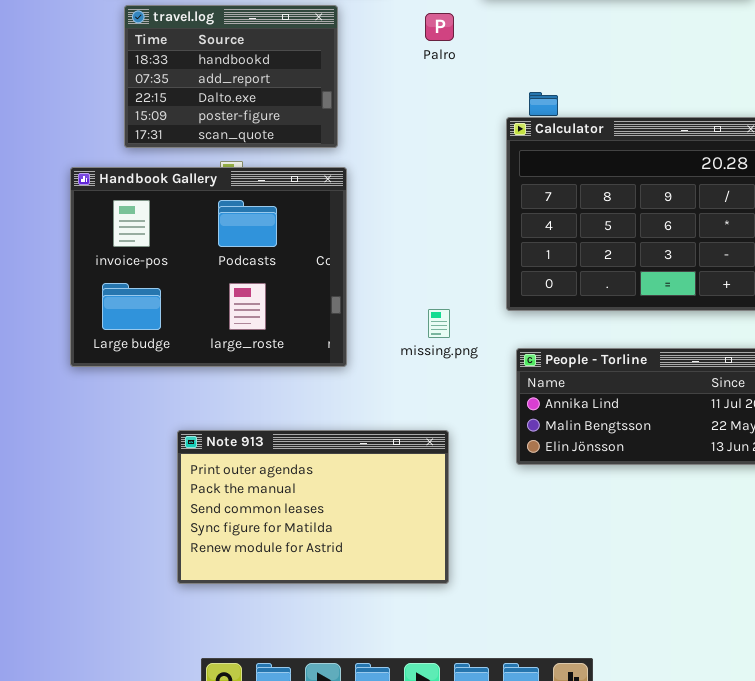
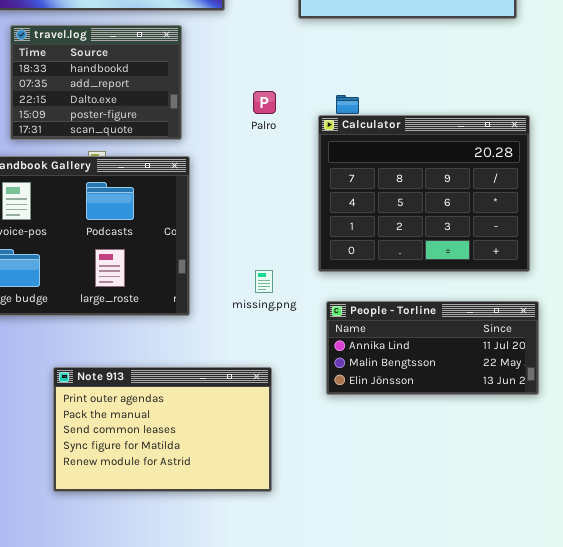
Palro: [425,13,454,41] -> [253,91,276,114], moved

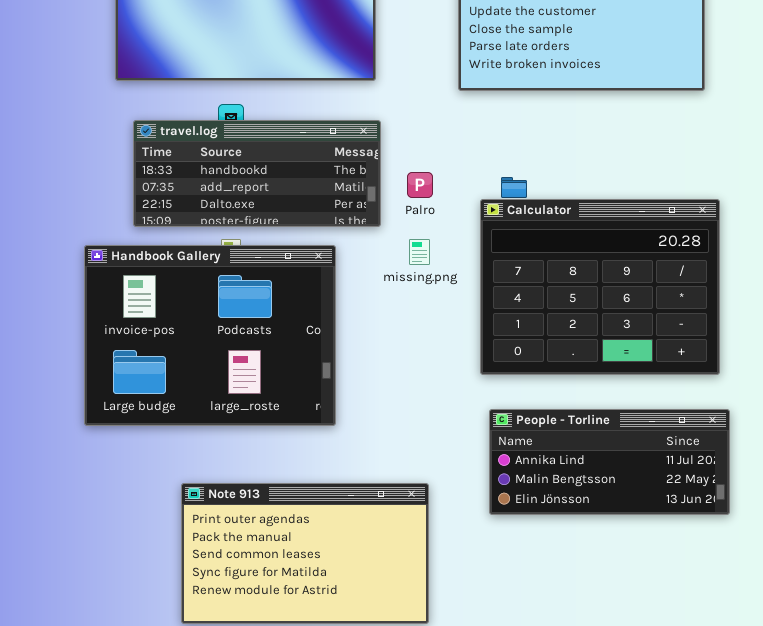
travel.log: [10,25,182,140] -> [133,120,381,227], resized
missing.png: [255,270,273,293] -> [409,239,430,265], moved

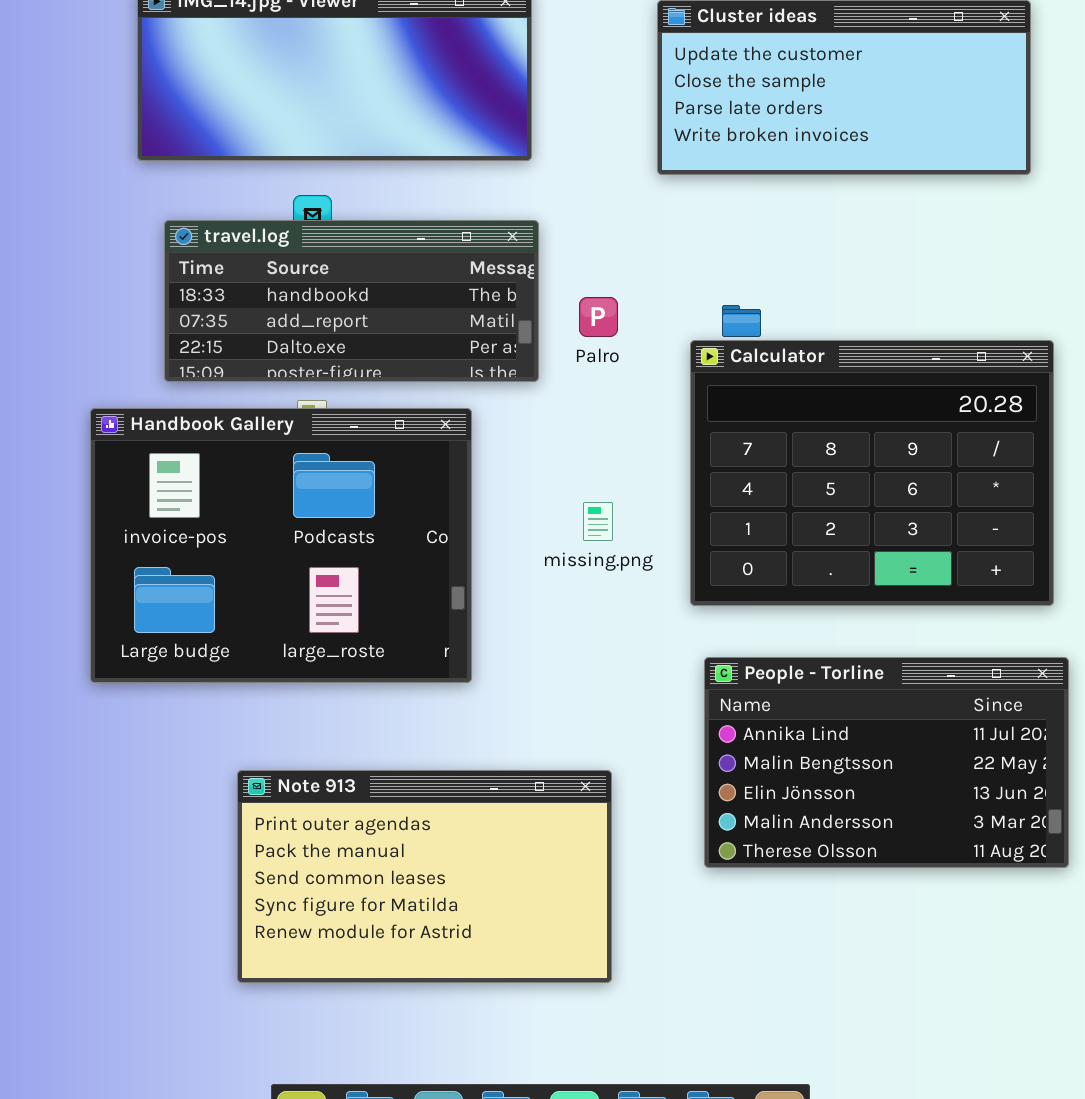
missing.png: [409,239,430,265] -> [583,502,613,541], moved
People - Torline: [489,409,730,515] -> [704,657,1069,868], resized

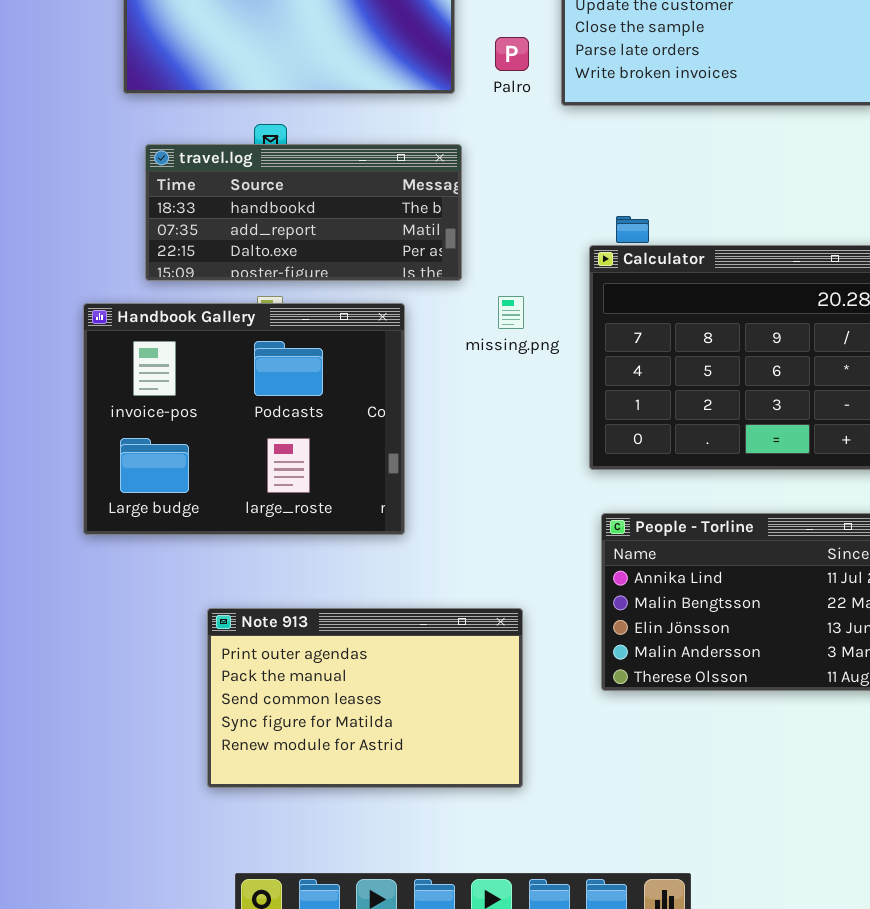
Palro: [579,297,618,337] -> [495,37,529,71], moved
missing.png: [583,502,613,541] -> [498,296,524,329], moved

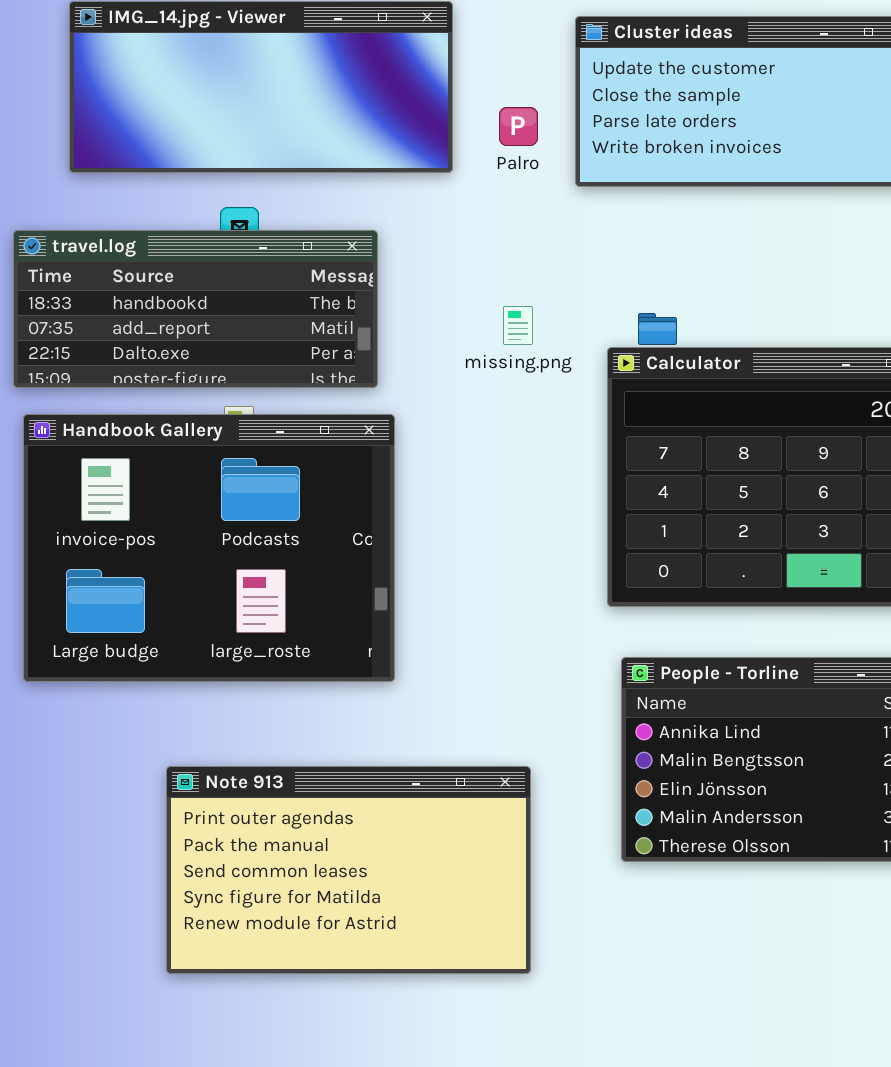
travel.log: [145,144,462,281] -> [13,230,378,388], moved
missing.png: [498,296,524,329] -> [503,306,533,345], moved

